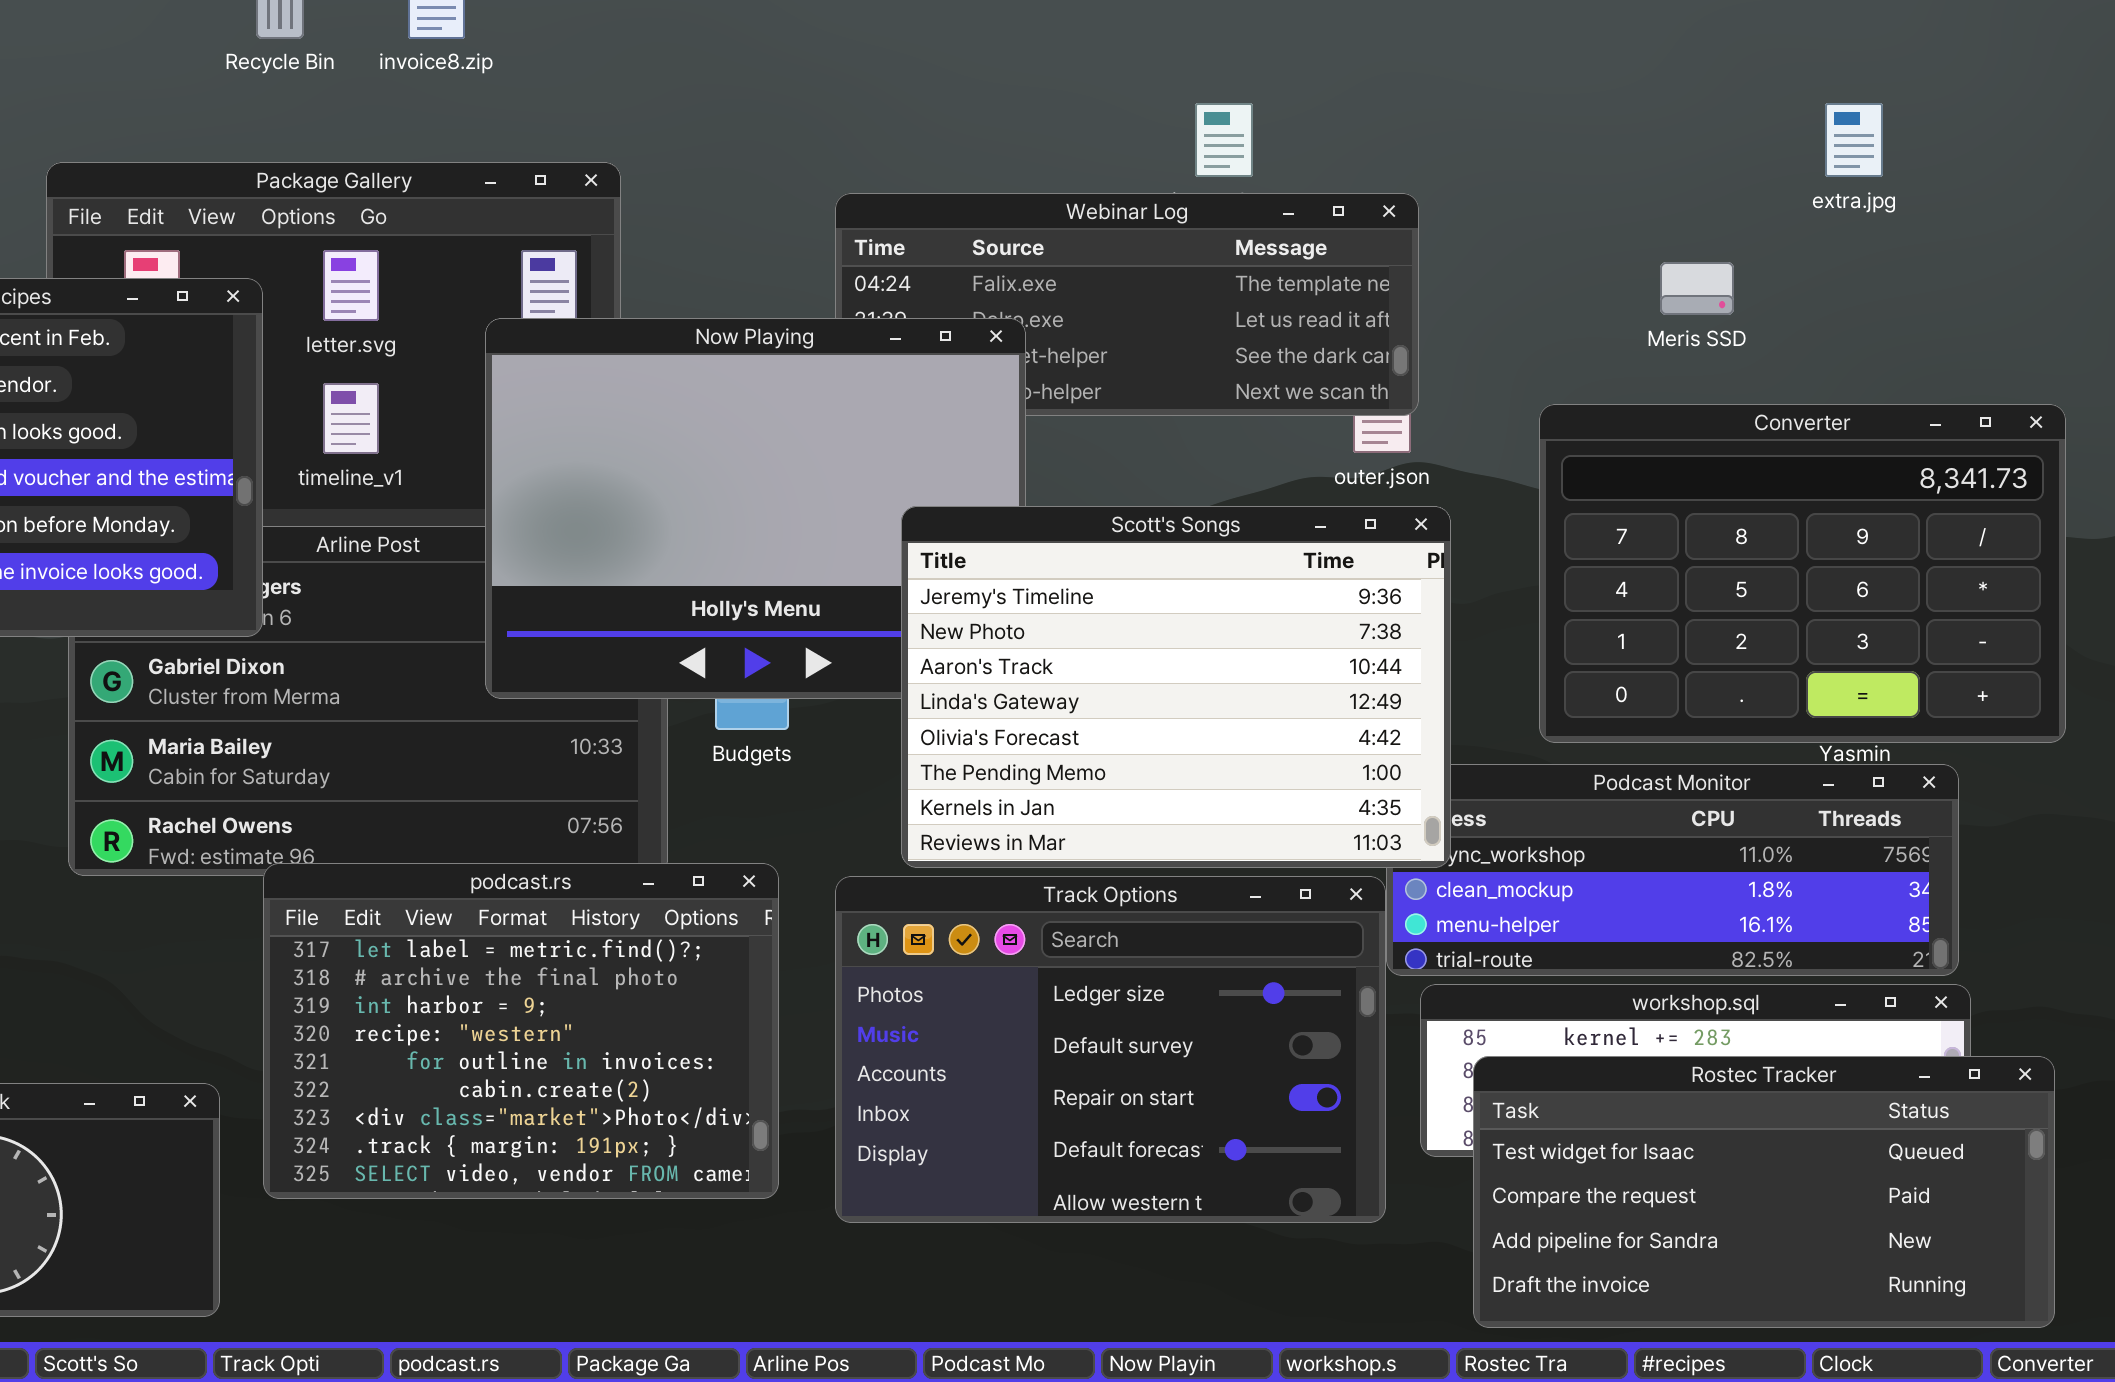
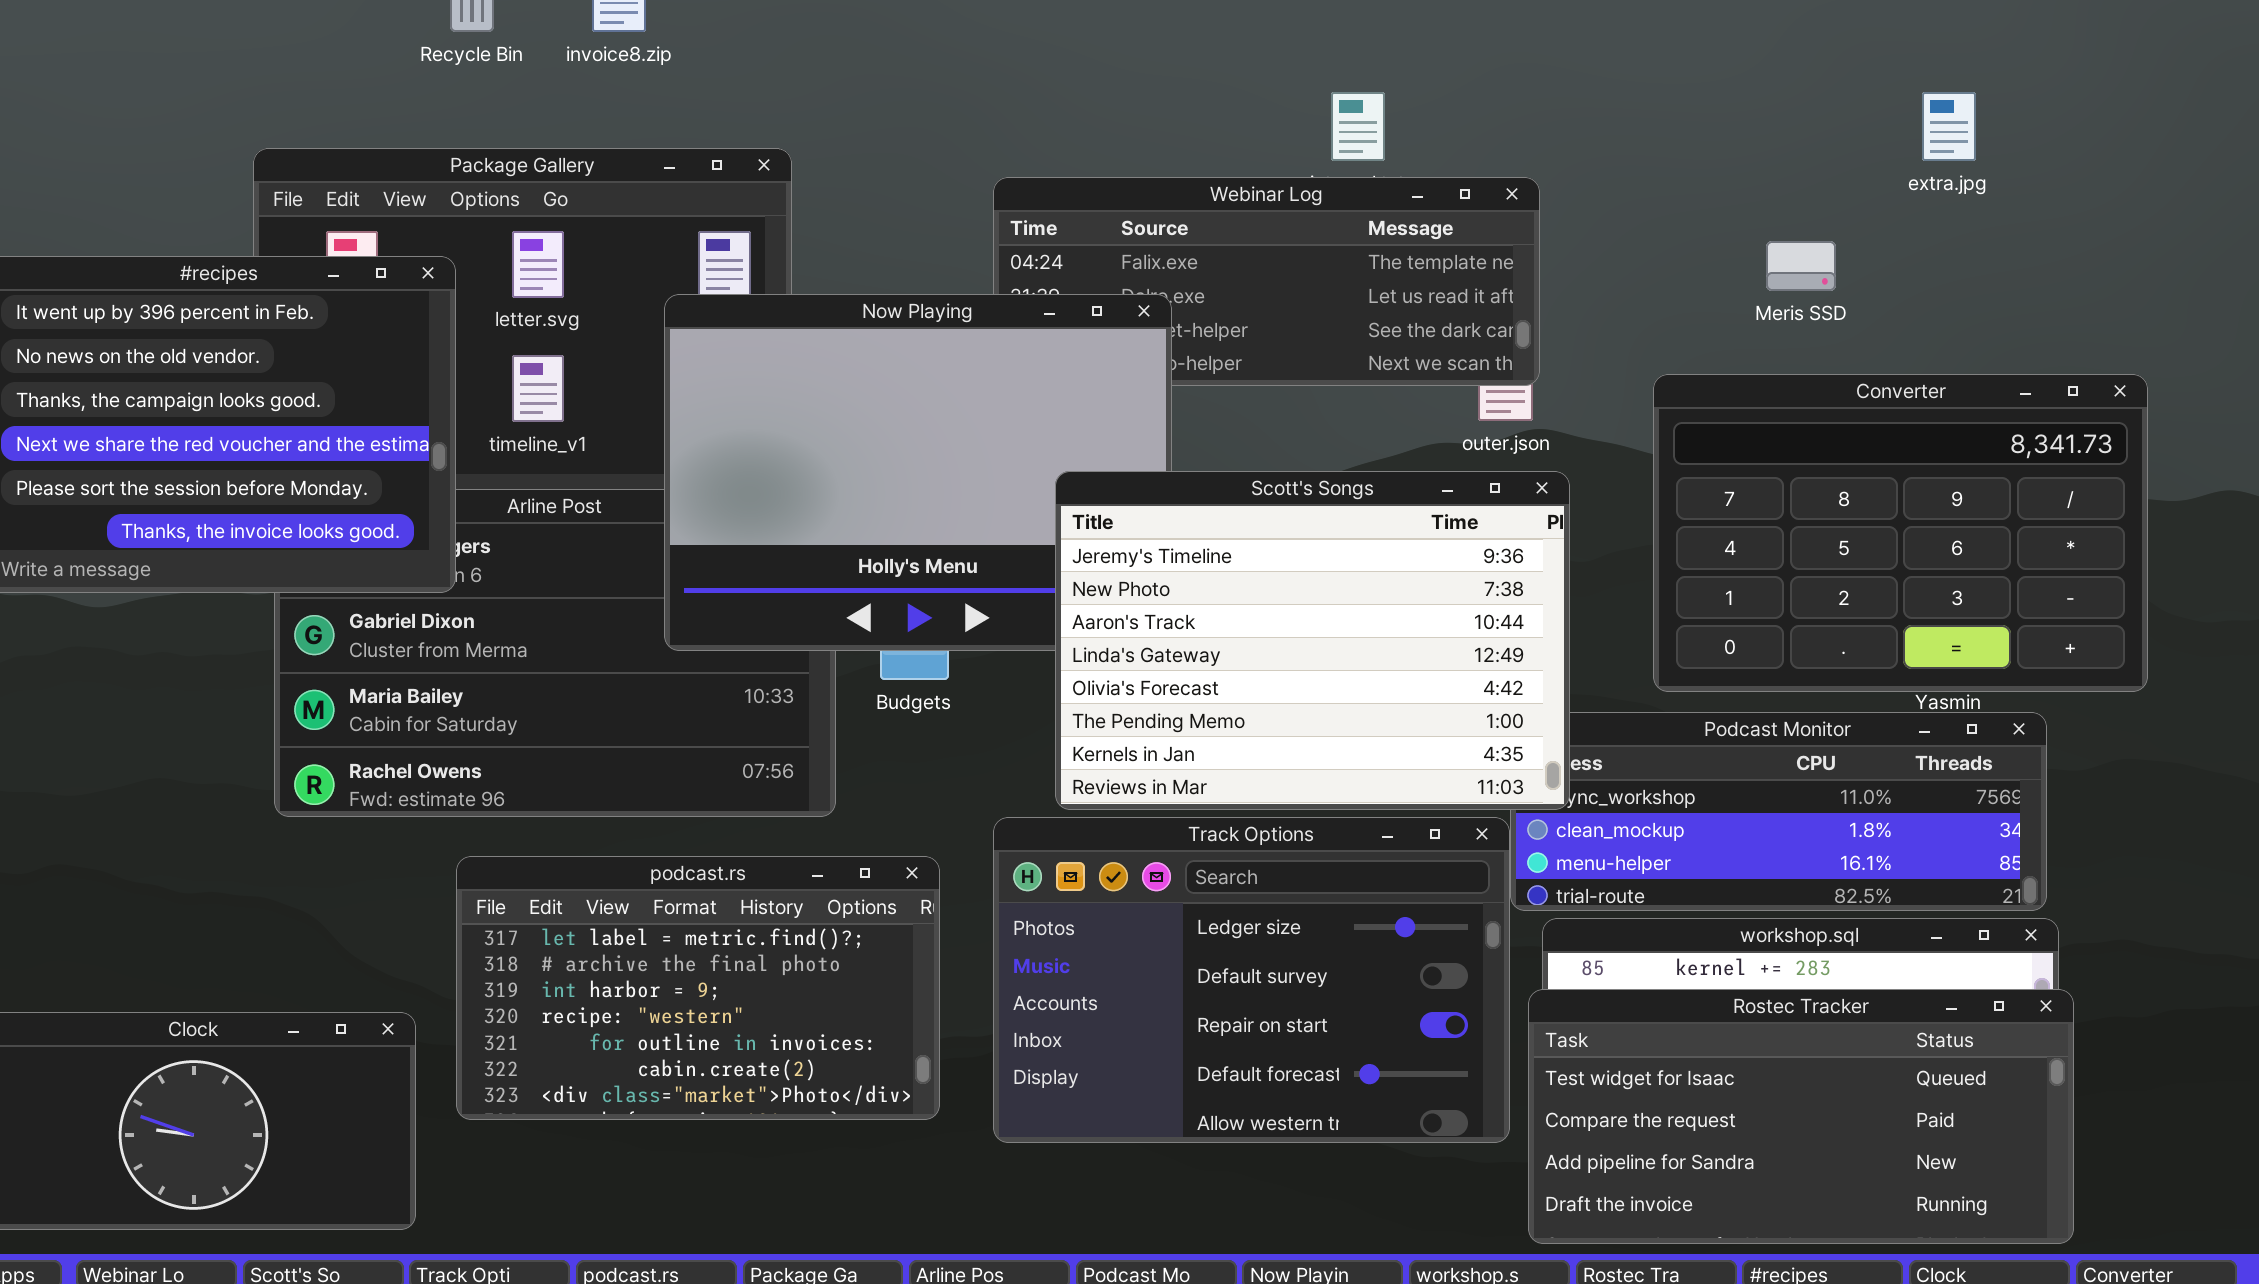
podcast.rs: [263,863,779,1199] -> [456,856,940,1120], resized
Rostec Tracker: [1473,1056,2055,1328] -> [1528,989,2074,1244], moved

